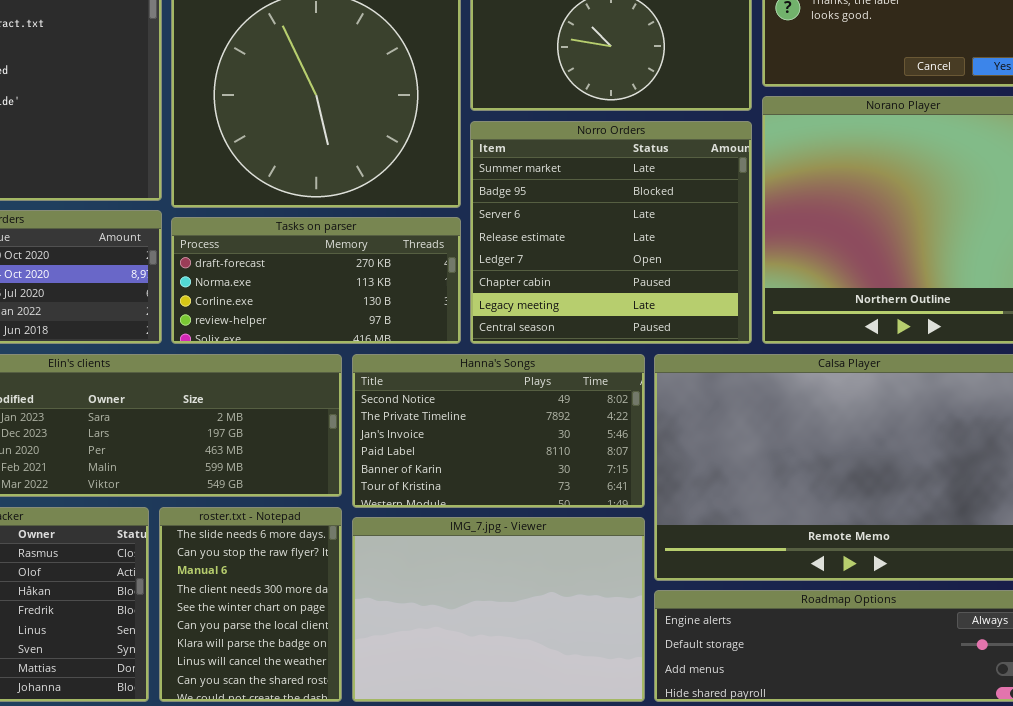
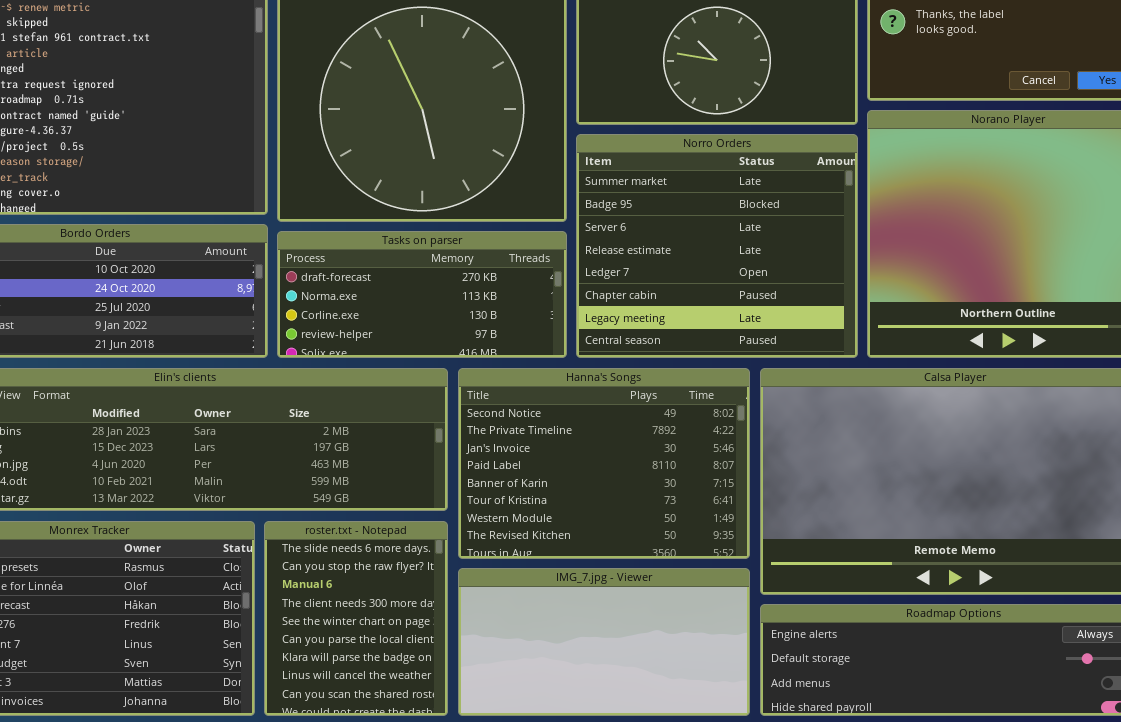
Hanna's Songs: [352,354,645,508] -> [458,368,750,559], resized
IMG_7.jpg - Viewer: [352,517,645,702] -> [458,568,750,716], resized

